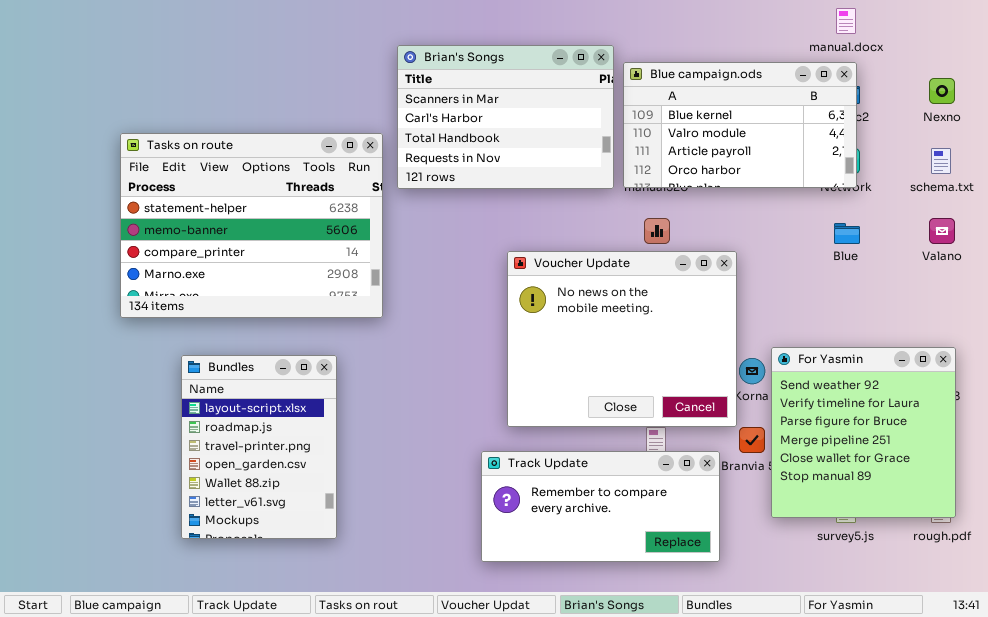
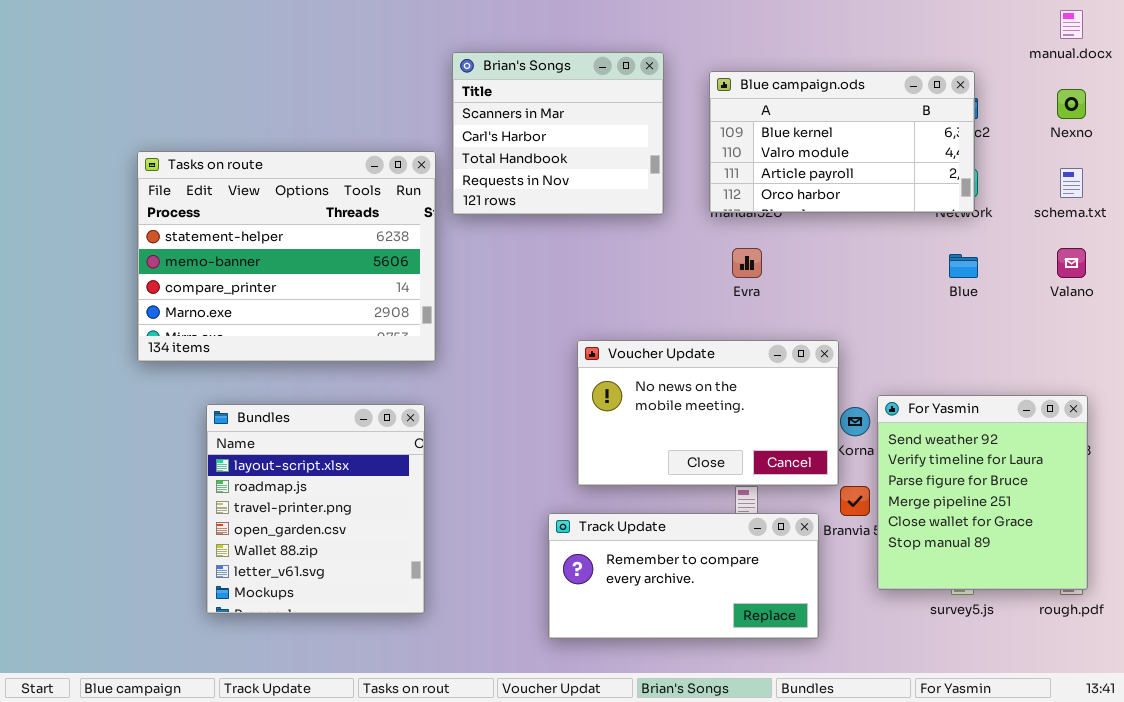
manual.docx: [836,8,856,34] -> [1060,10,1083,39], moved
Brian's Songs: [397,45,614,189] -> [452,52,664,215], resized
Voucher Update: [507,251,737,427] -> [577,340,839,486], resized
Bundles: [181,355,337,539] -> [206,404,425,614], resized

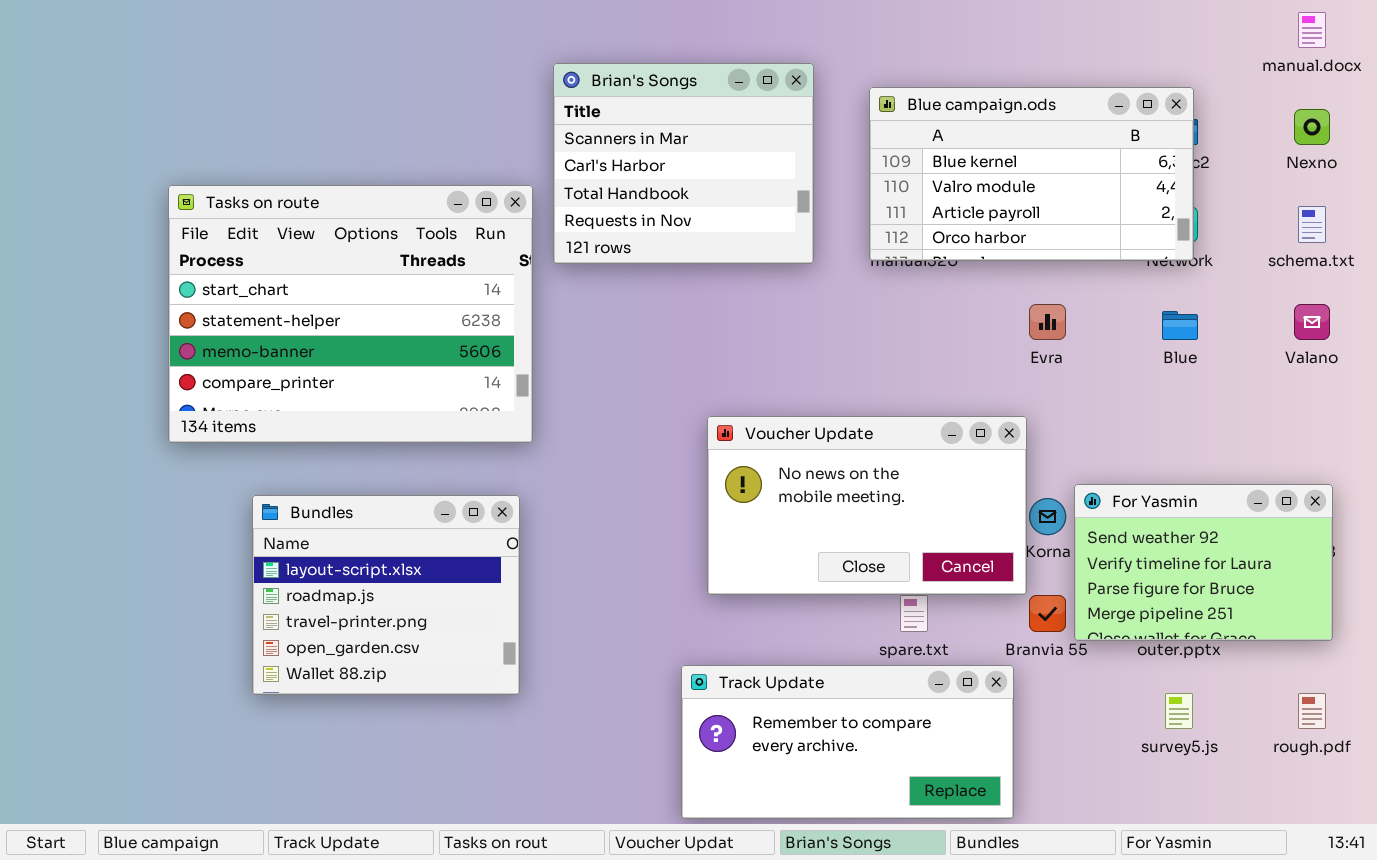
Tasks on route: [137,151,436,362] -> [168,185,533,443], scrolled up 1 row
Evra: [732,248,762,278] -> [1029,304,1066,340], moved
For Yasmin: [877,395,1088,590] -> [1074,484,1333,641], resized
Bundles: [206,404,425,614] -> [252,495,520,695], resized
Track Update: [548,513,819,639] -> [681,665,1014,819], moved

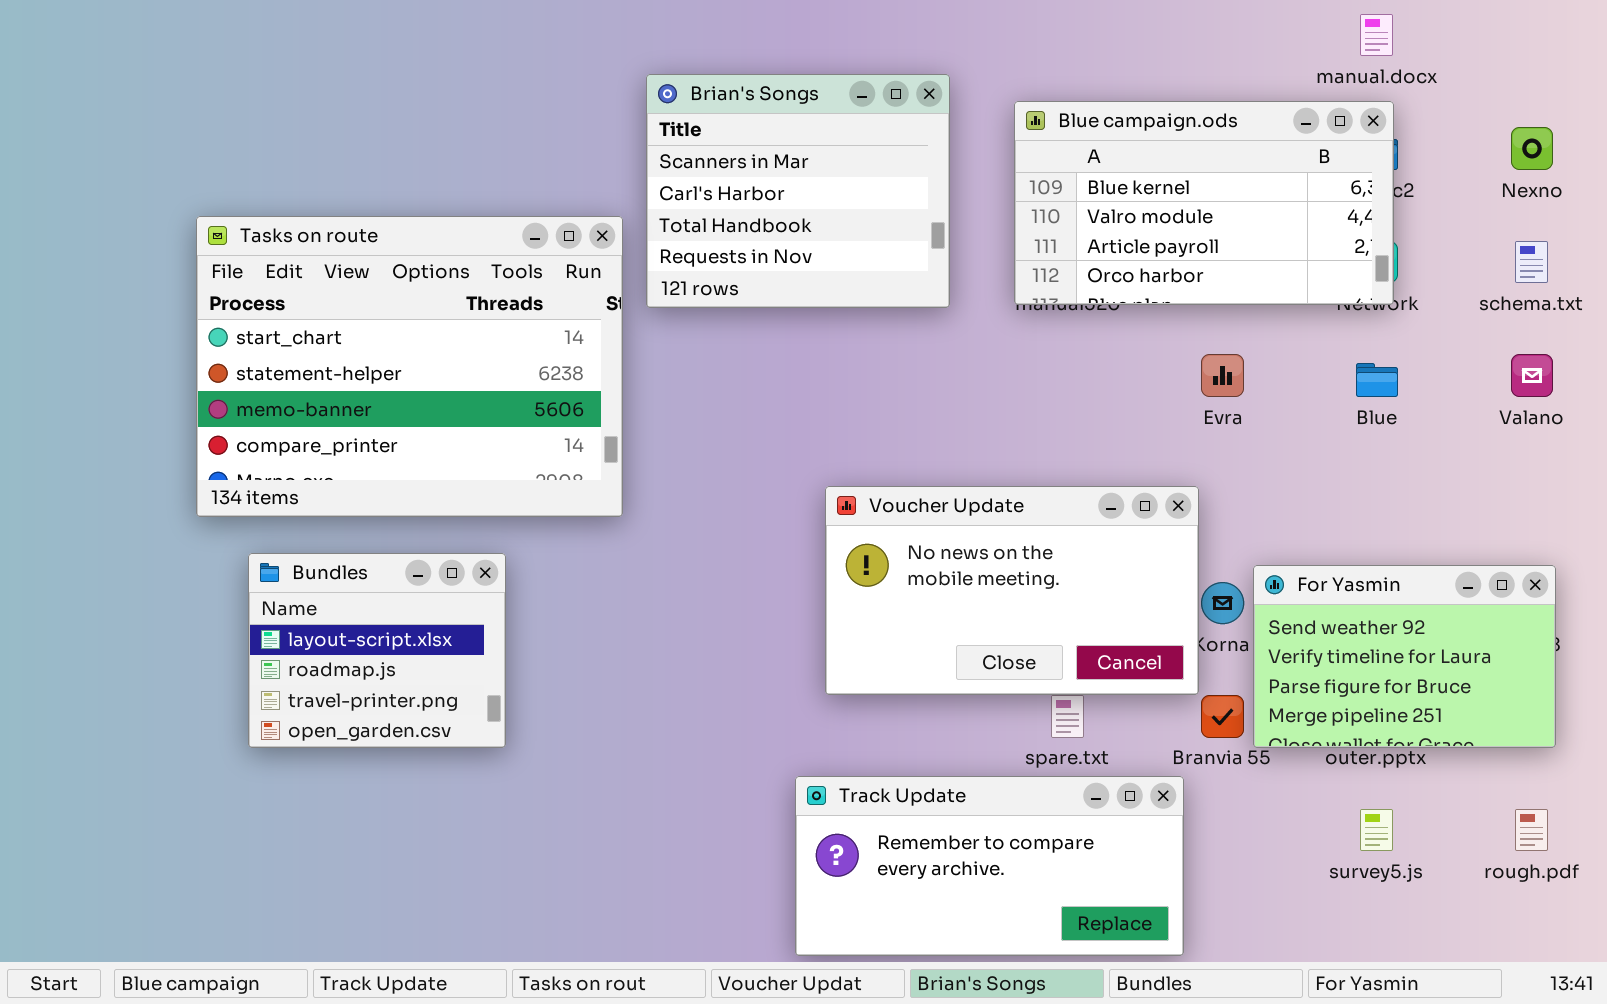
manual.docx: [1298,12,1326,48] -> [1360,14,1393,56], moved
Bundles: [252,495,520,695] -> [248,553,506,748], moved, resized

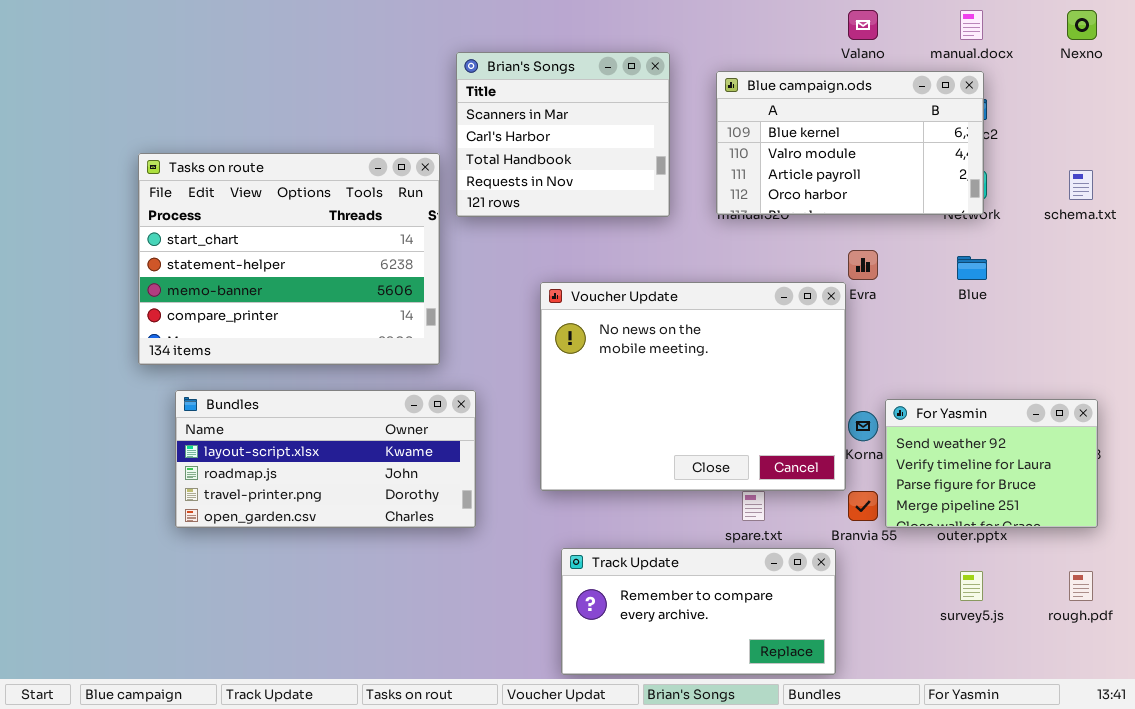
Nexno: [1511,127,1553,170] -> [1067,10,1097,40], moved
Valano: [1511,354,1553,397] -> [848,10,878,40], moved
Voucher Update: [825,486,1199,695] -> [540,282,846,491], resized
Bundles: [248,553,506,748] -> [175,390,476,528], resized

